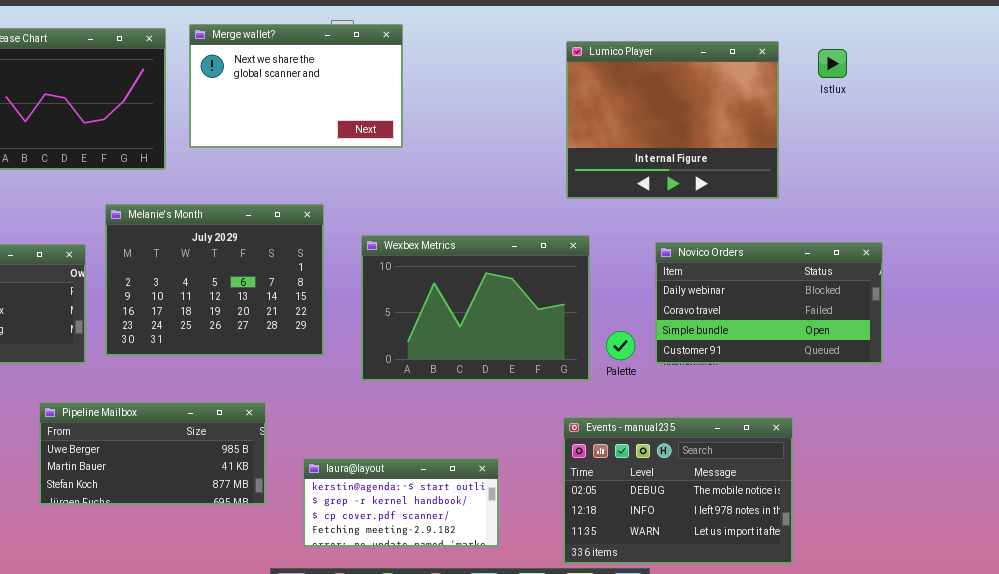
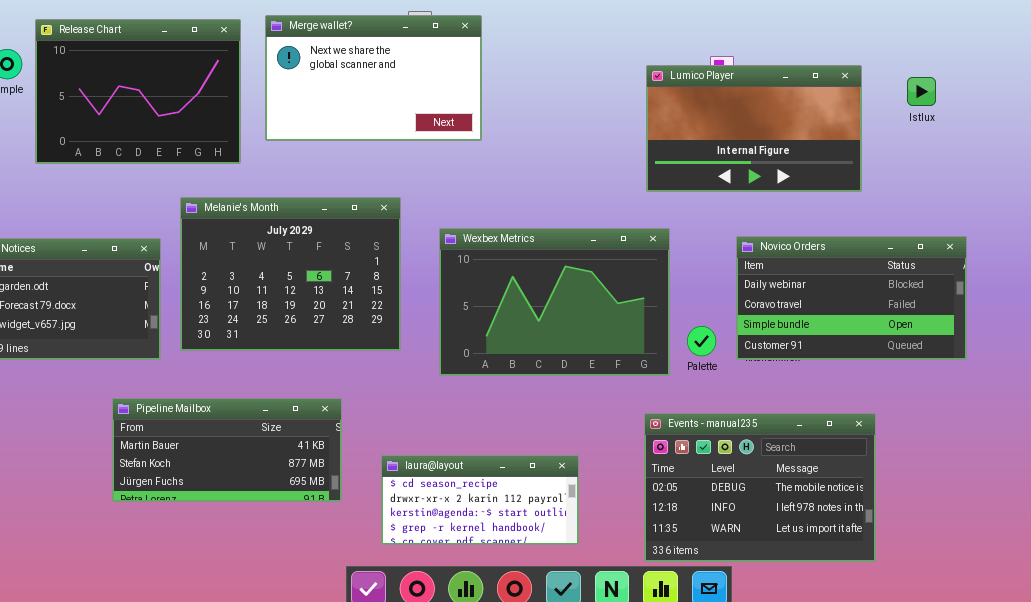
Lumico Player: [566,41,779,199] -> [646,65,862,192], resized
Istlux: [818,49,847,78] -> [907,77,936,106], moved
Pipeline Mailbox: [39,402,266,505] -> [112,398,342,502], scrolled down 1 row
laura@layout: [303,458,499,547] -> [381,455,579,545], scrolled up 2 rows

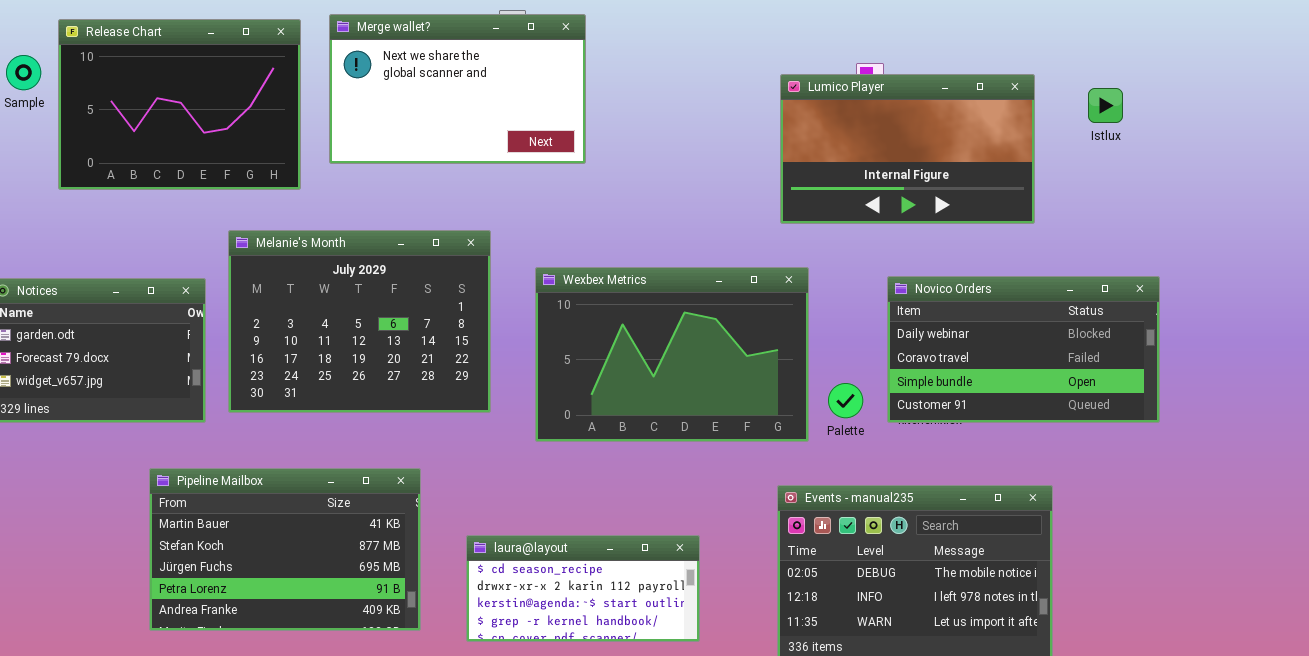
Pipeline Mailbox: [112,398,342,502] -> [149,468,421,631], resized

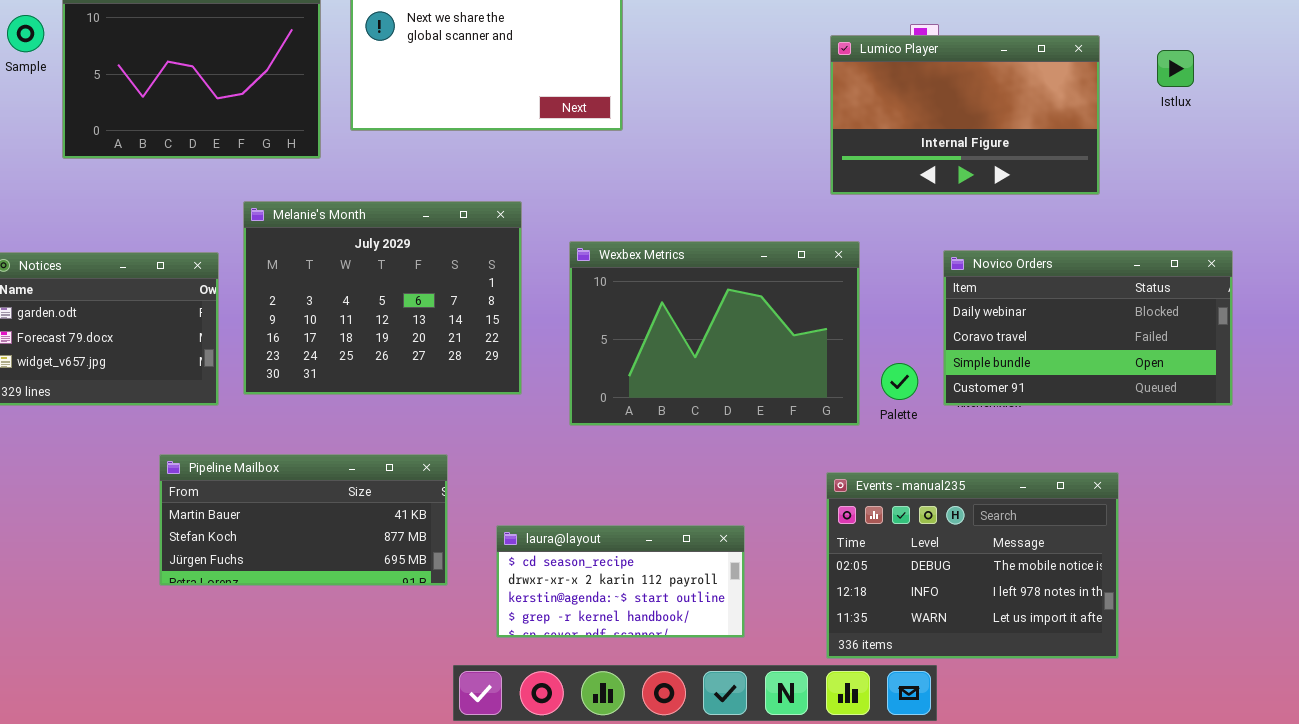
Pipeline Mailbox: [149,468,421,631] -> [159,454,448,586], resized

